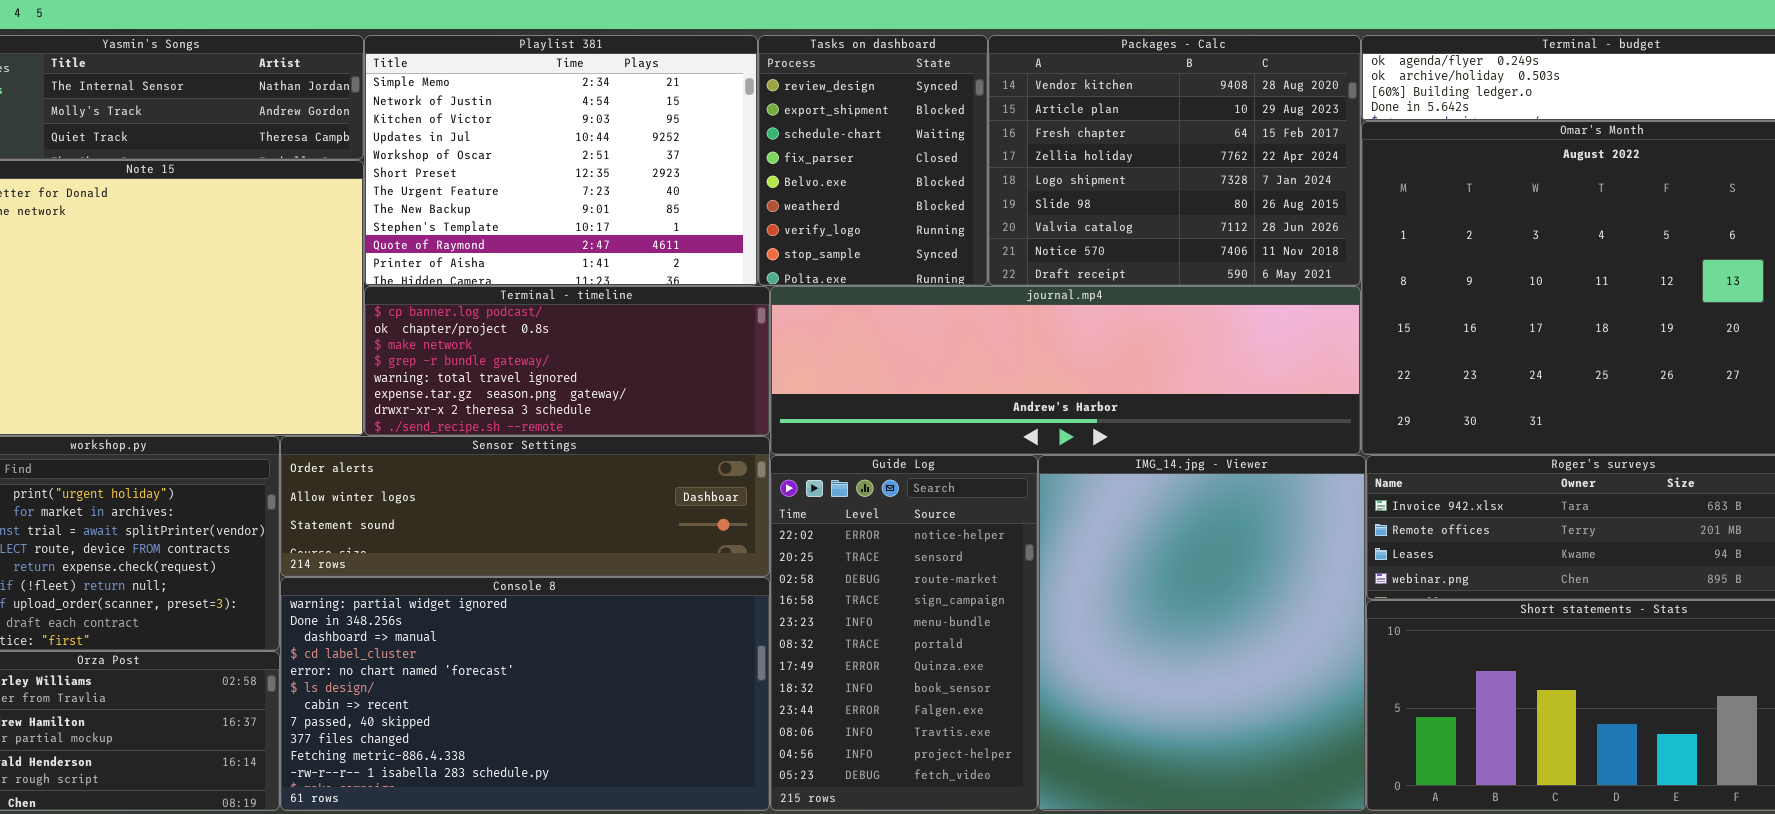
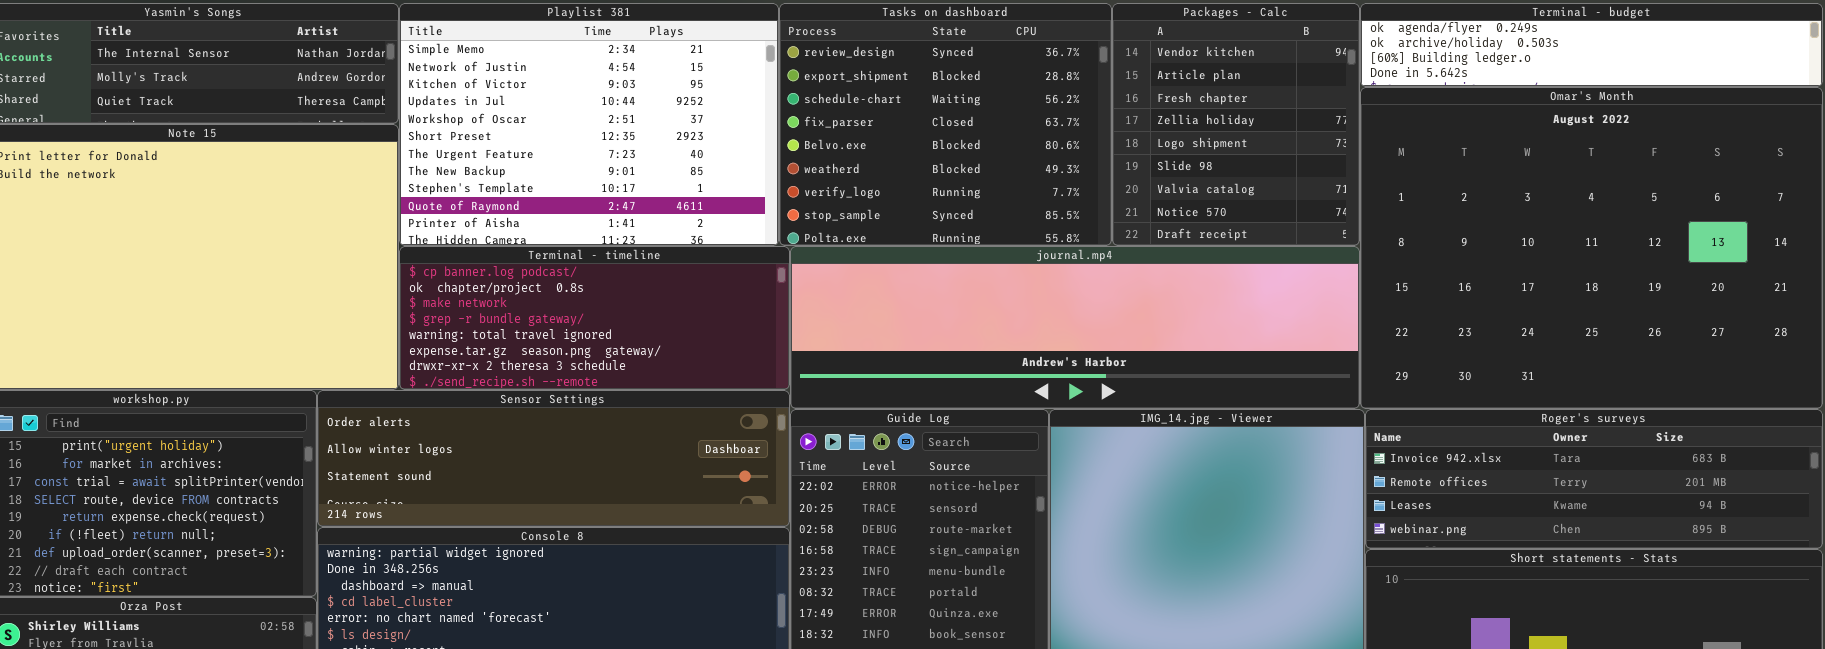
Tasks on dashboard: [758,35,988,286] -> [779,3,1112,246], resized
Packages - Calc: [988,35,1361,286] -> [1112,3,1360,246], resized

